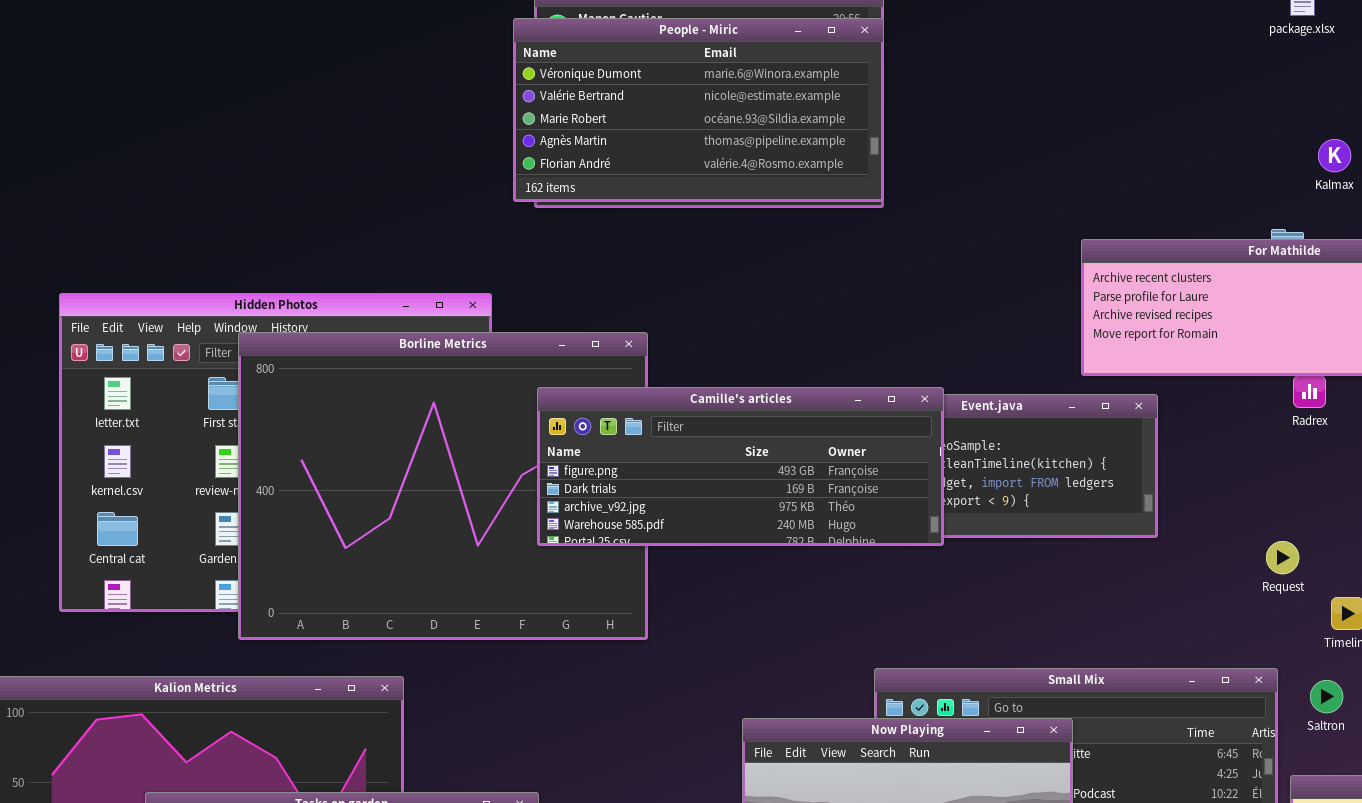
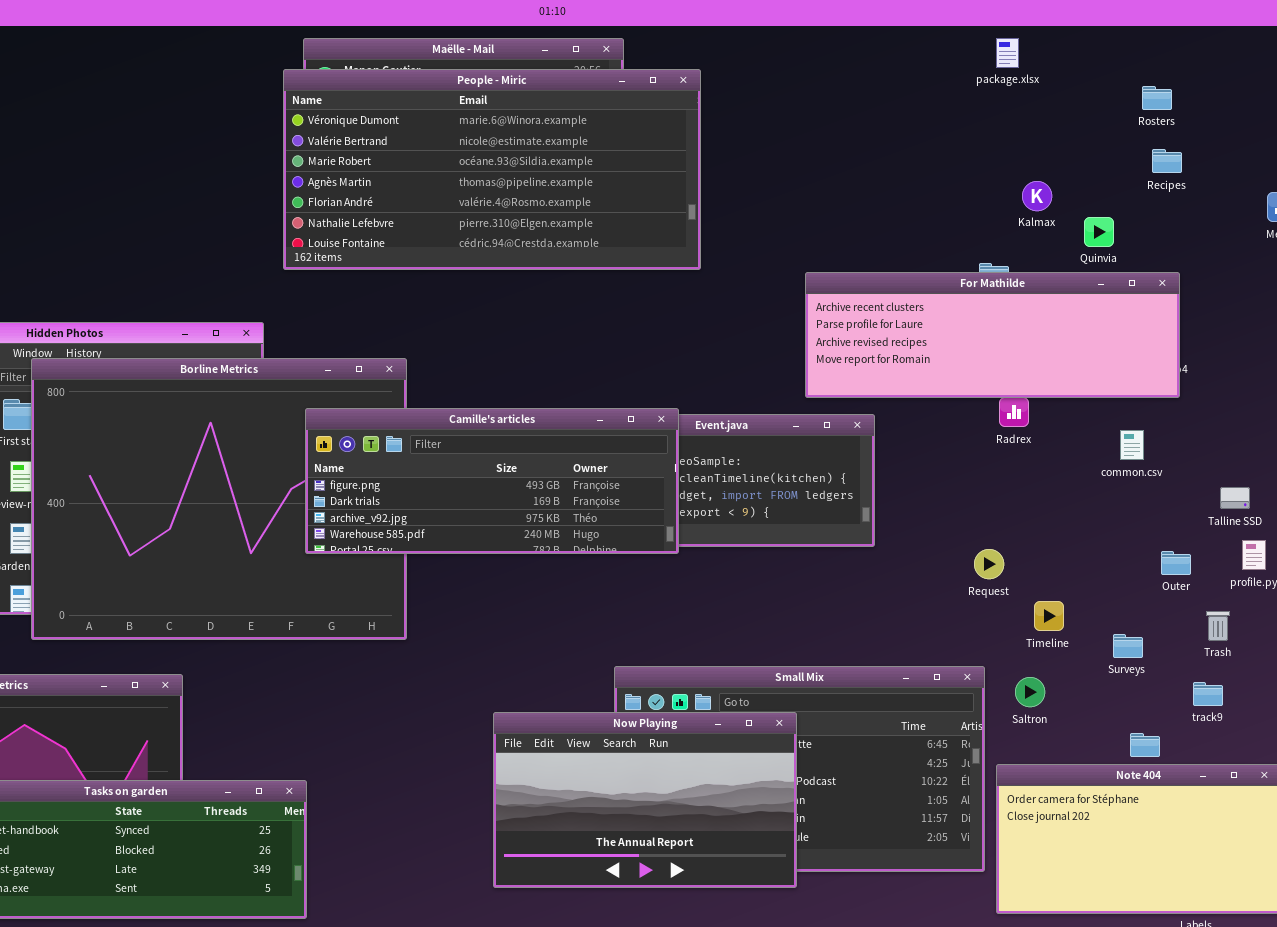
People - Miric: [513,18,884,202] -> [283,69,701,270], resized

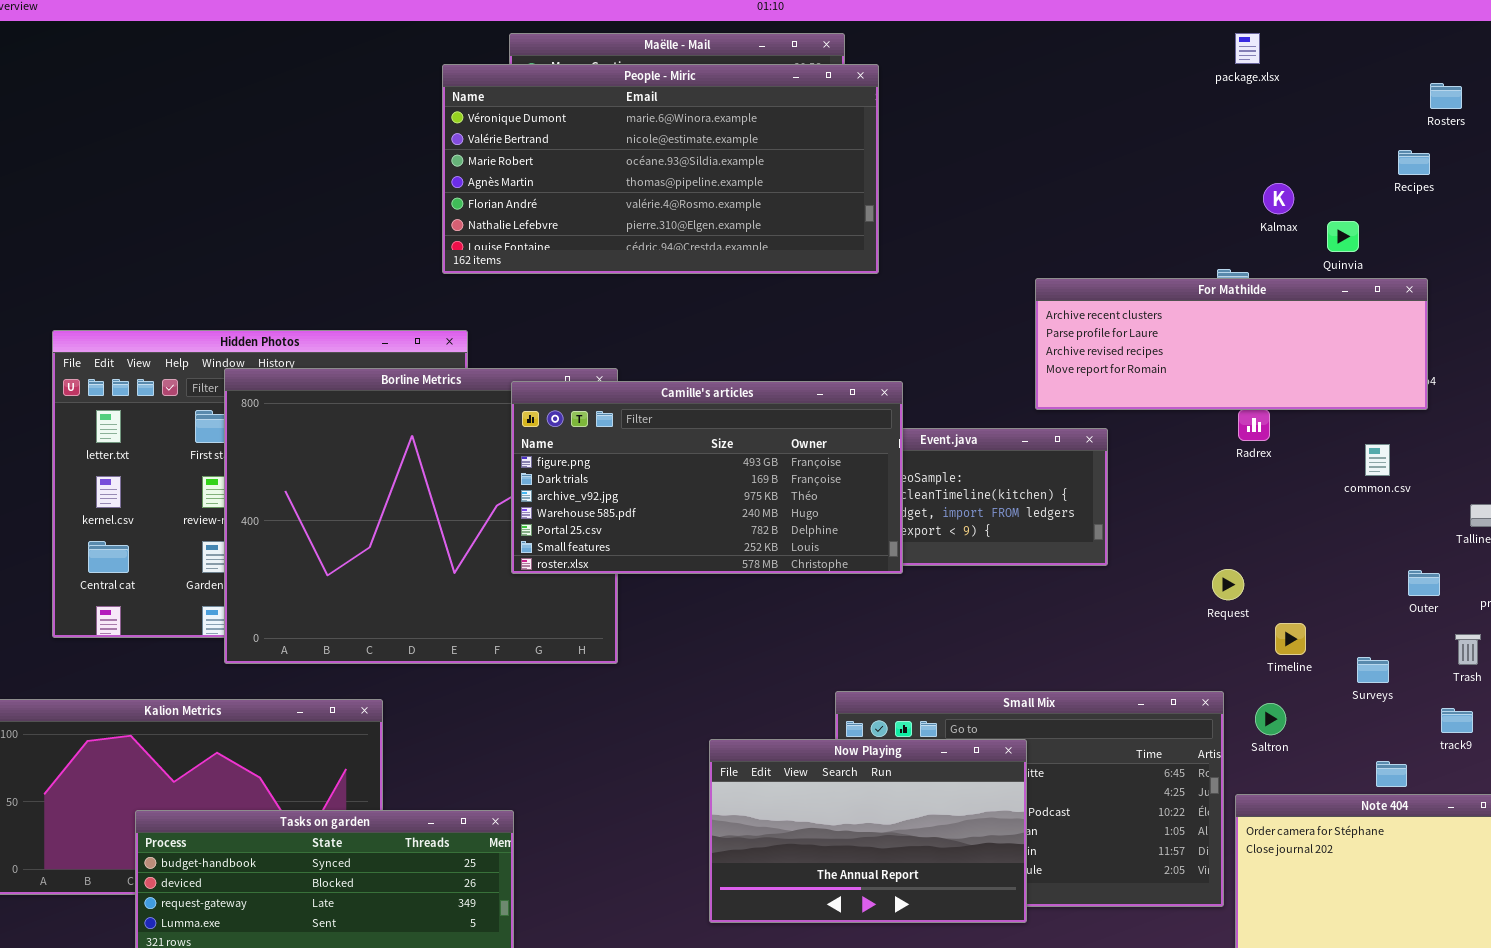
People - Miric: [283,69,701,270] -> [442,64,879,274], moved
Rosters: [1142,86,1172,110] -> [1430,83,1462,109], moved
Camille's articles: [305,408,679,554] -> [511,381,903,574], resized

